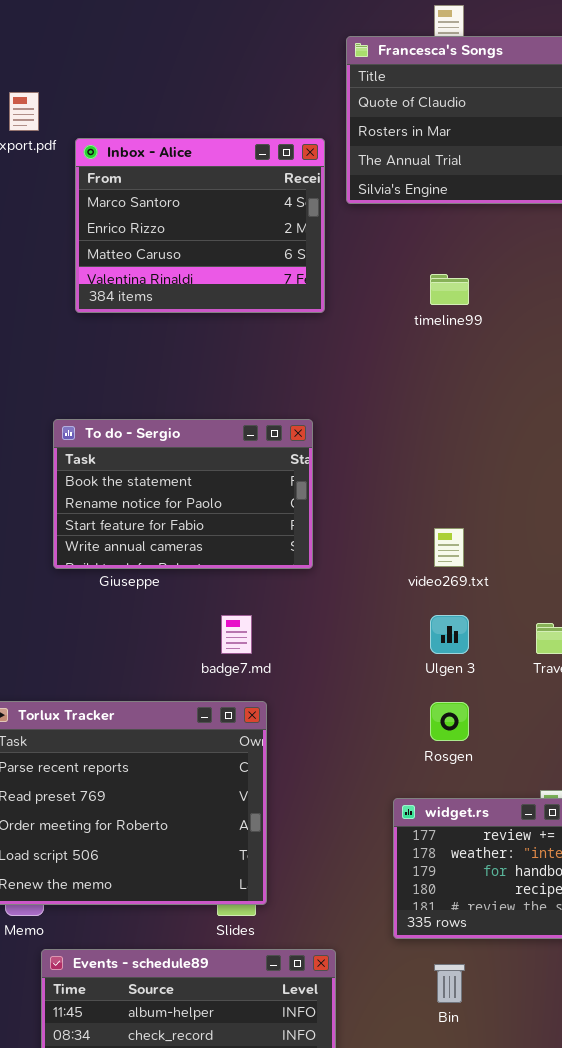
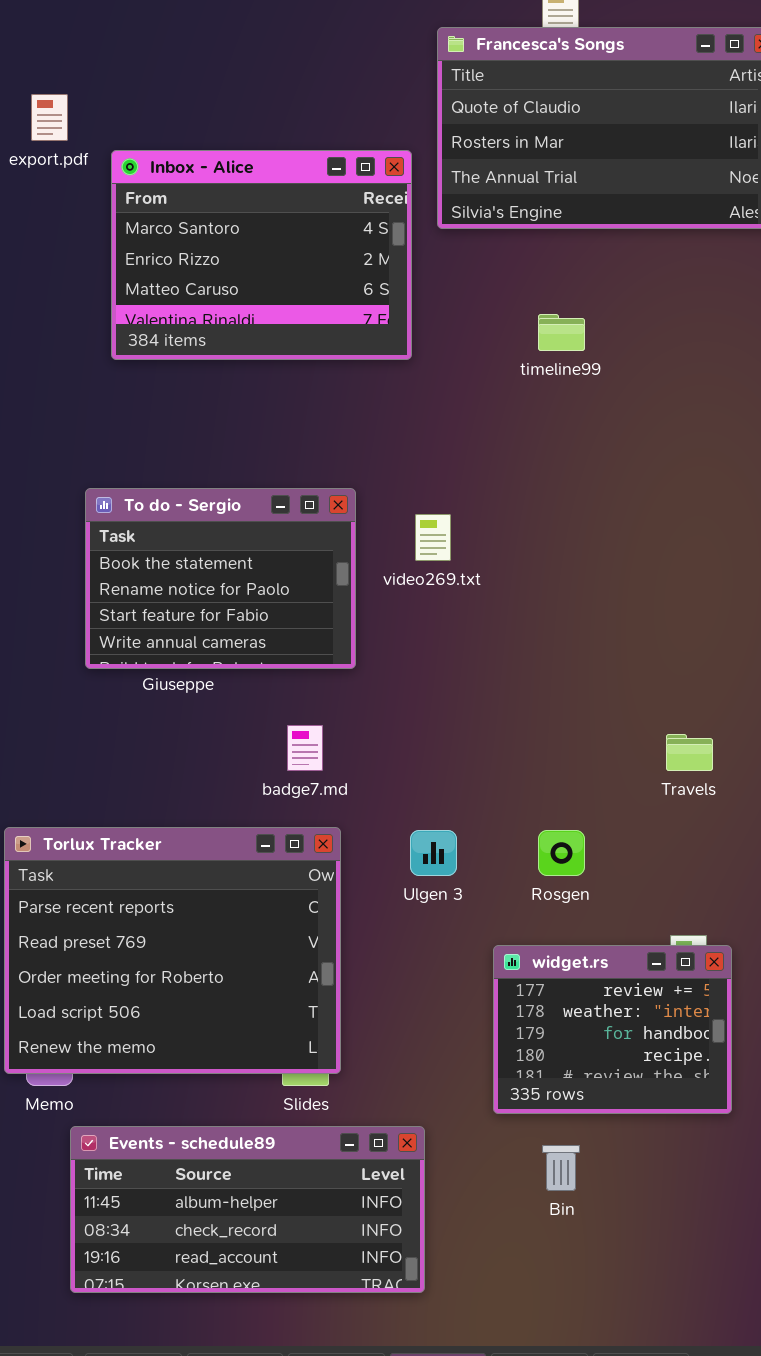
To do - Sergio: [53,419,313,569] -> [85,488,356,669], resized
video269.txt: [434,528,464,567] -> [415,514,451,561], moved
Ulgen 3: [430,615,469,654] -> [410,830,457,876], moved

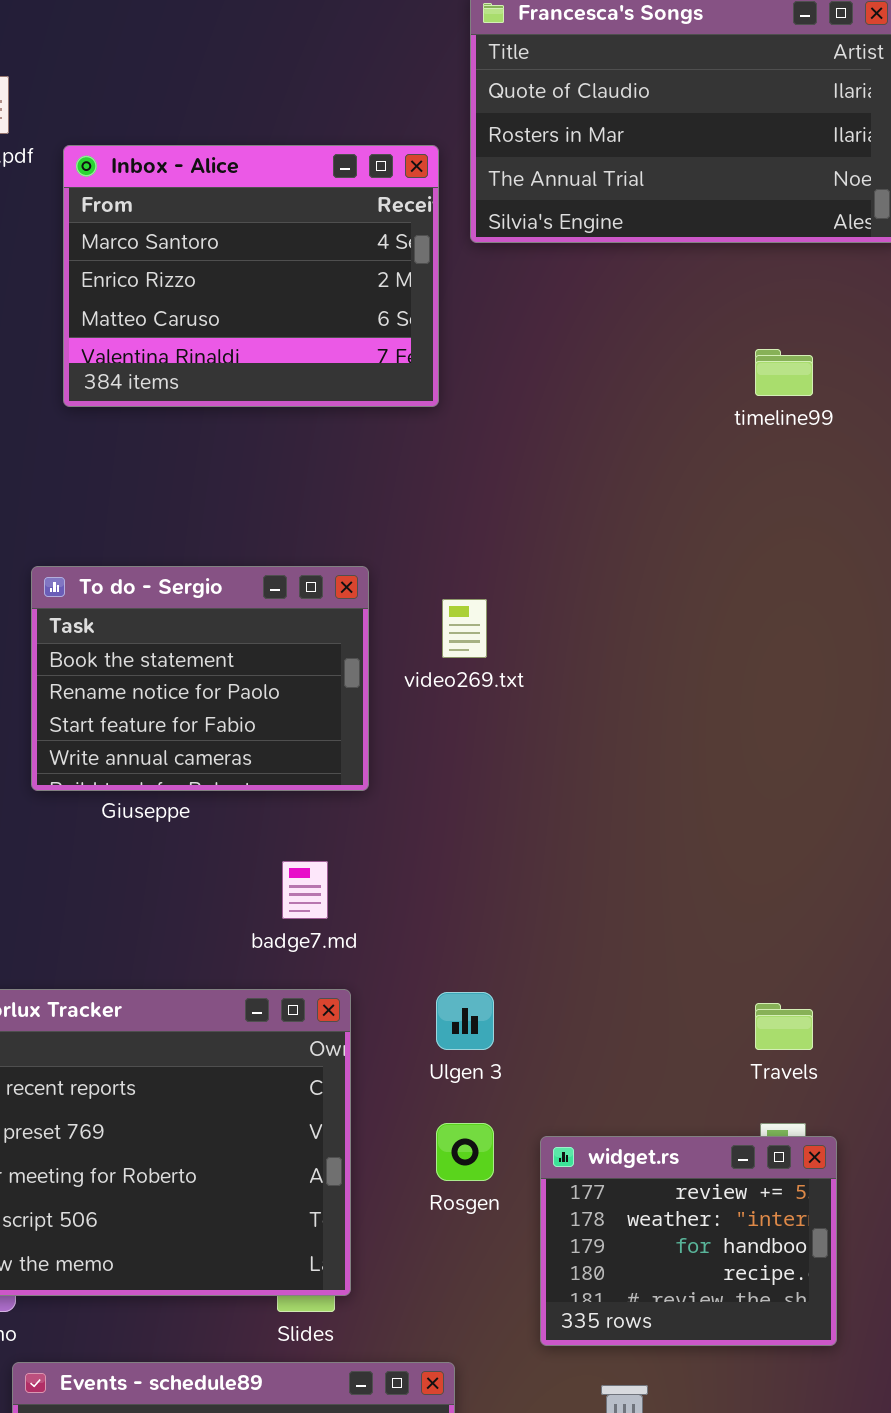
timeline99: [538,314,585,351] -> [755,349,813,396], moved
Travels: [666,734,713,771] -> [755,1003,813,1050], moved
Rosgen: [538,830,585,876] -> [436,1123,494,1181], moved

